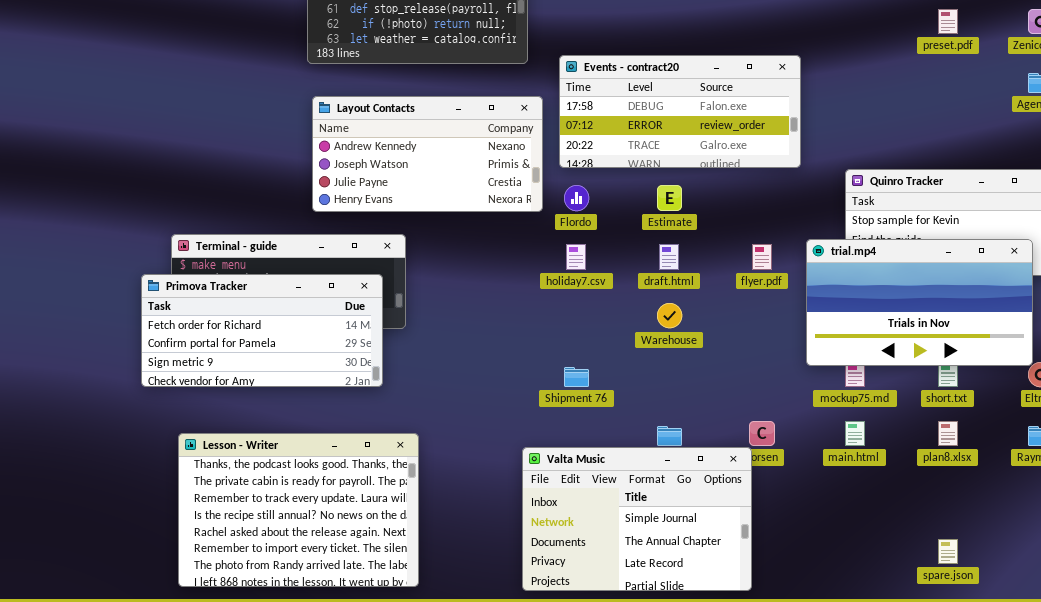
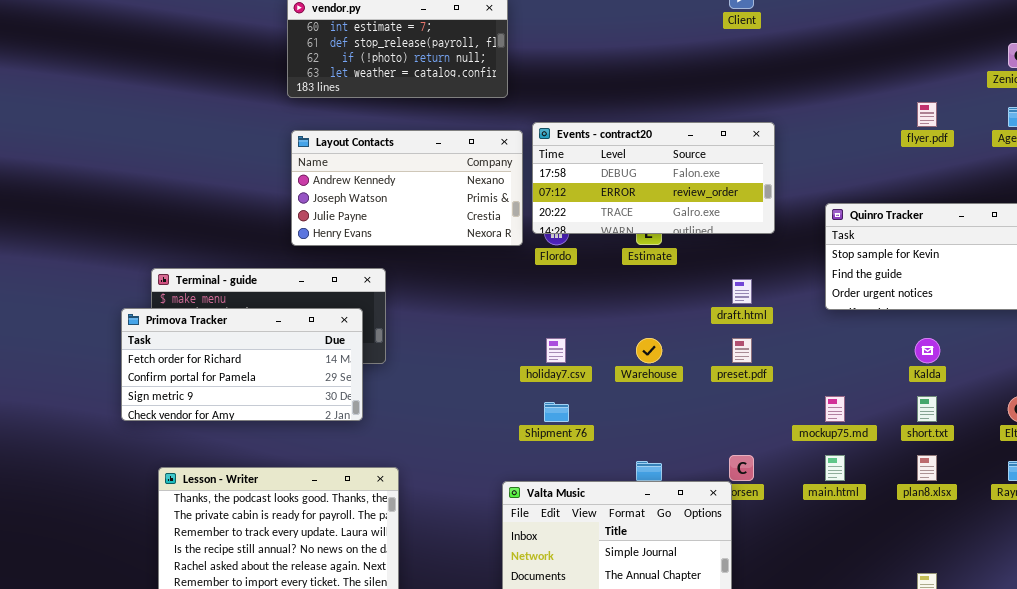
preset.pdf: [938,9,958,34] -> [732,338,752,363], moved
Events - contract20: [559,55,801,168] -> [532,122,775,234], moved
trial.mp4: [806,239,1033,366] -> none, closed
holiday7.csv: [566,244,586,270] -> [546,338,566,363], moved
draft.html: [659,244,679,270] -> [732,279,752,304], moved
flyer.pdf: [752,244,772,270] -> [917,102,937,127], moved

